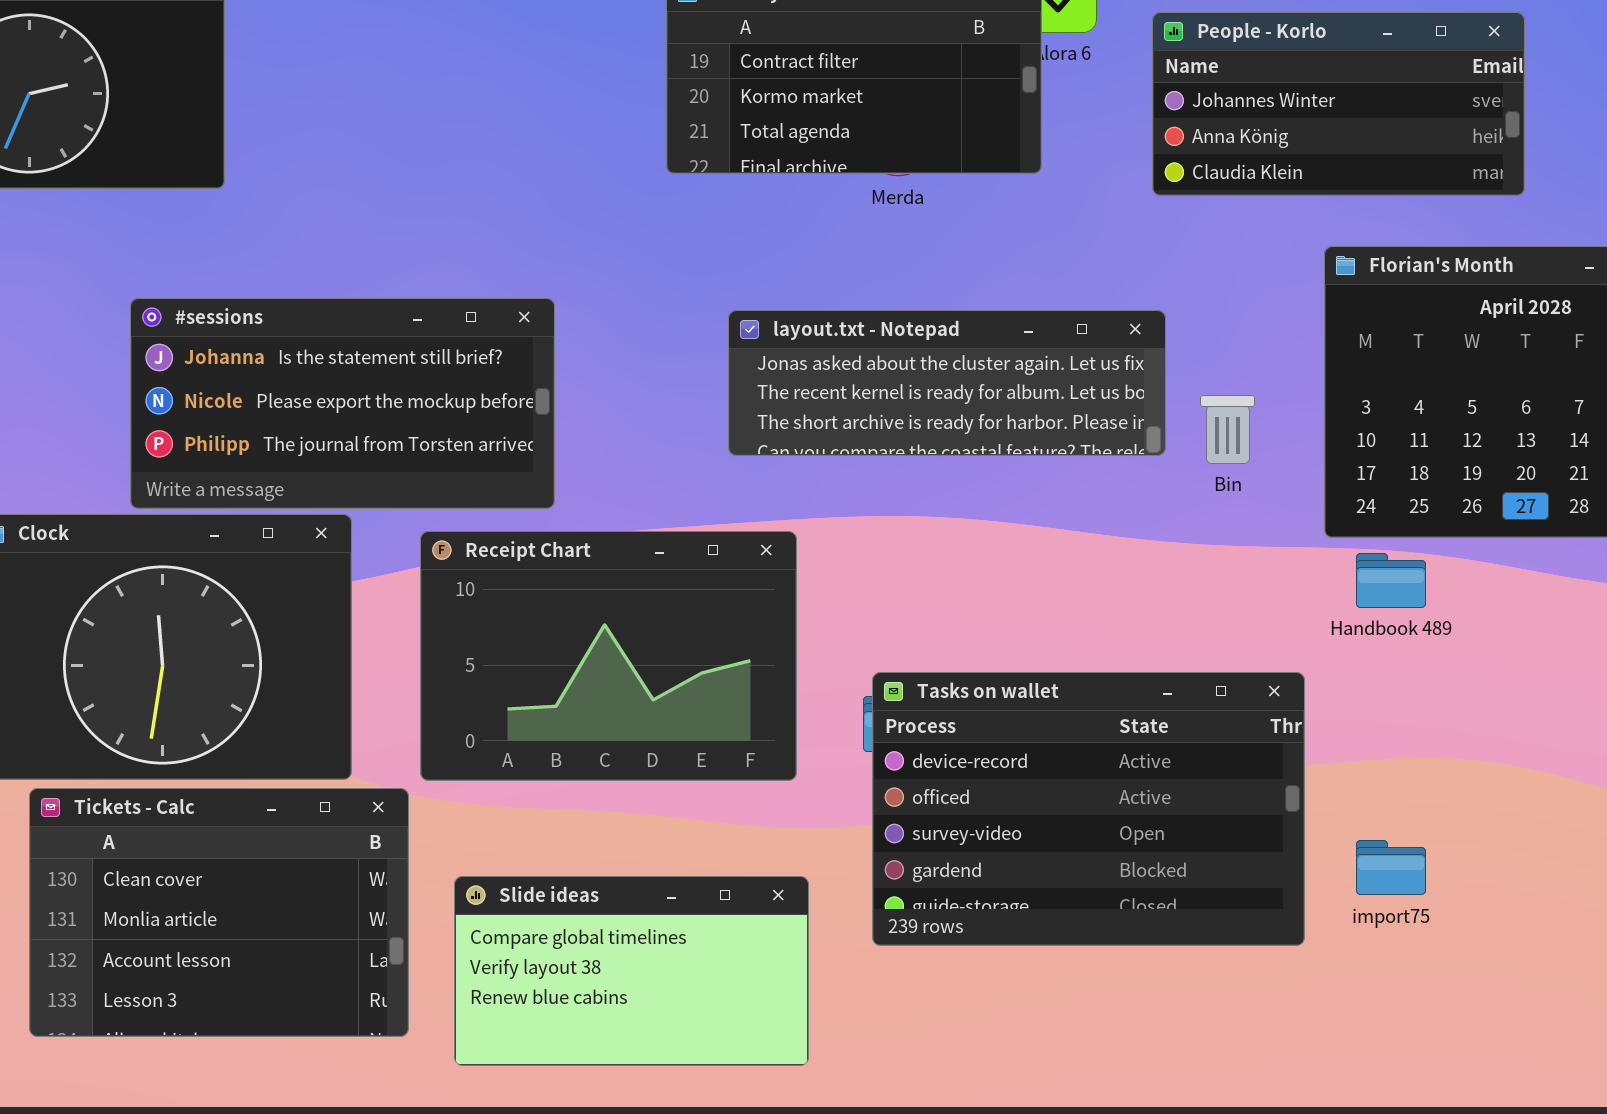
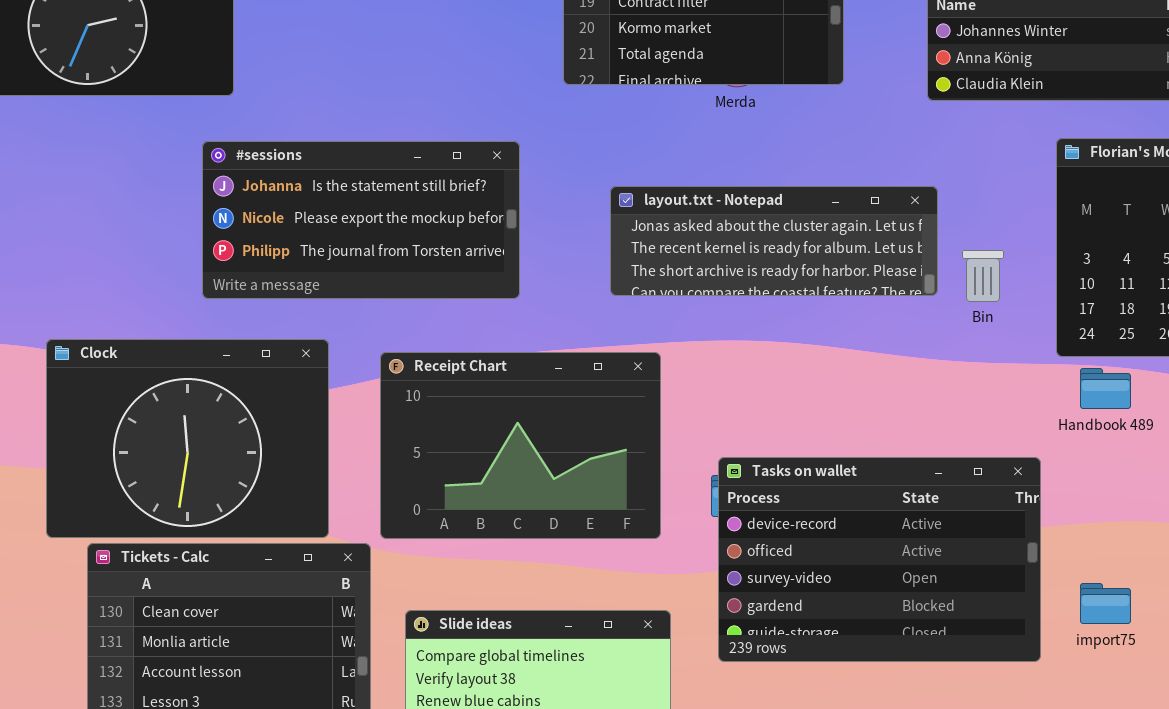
#sessions: [130,298,555,509] -> [202,141,520,299], moved

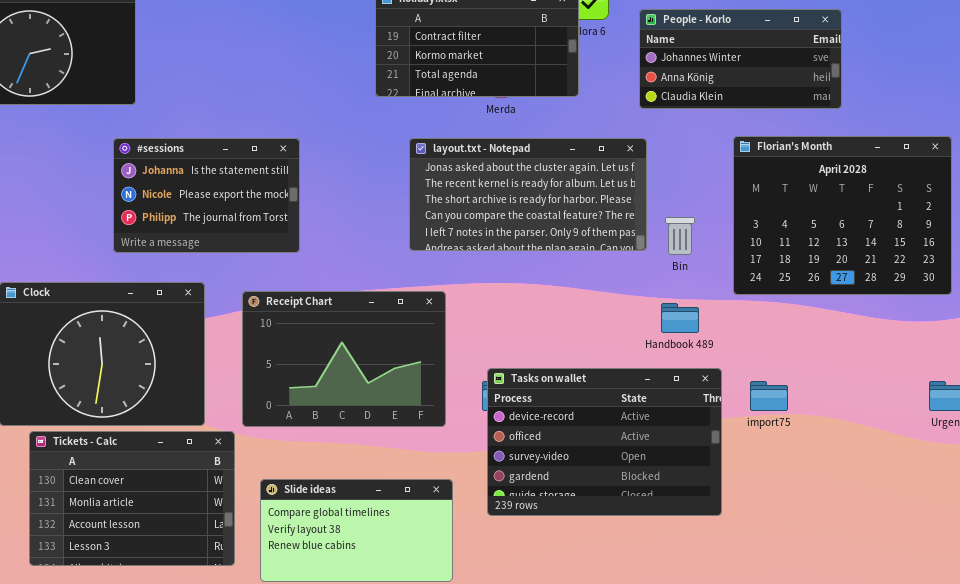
#sessions: [202,141,520,299] -> [113,138,300,253], resized
layout.txt - Notepad: [610,186,938,296] -> [409,138,647,251], resized
Handbook 489: [1080,368,1131,409] -> [661,303,699,333], moved
import75: [1080,583,1131,624] -> [750,381,788,411], moved

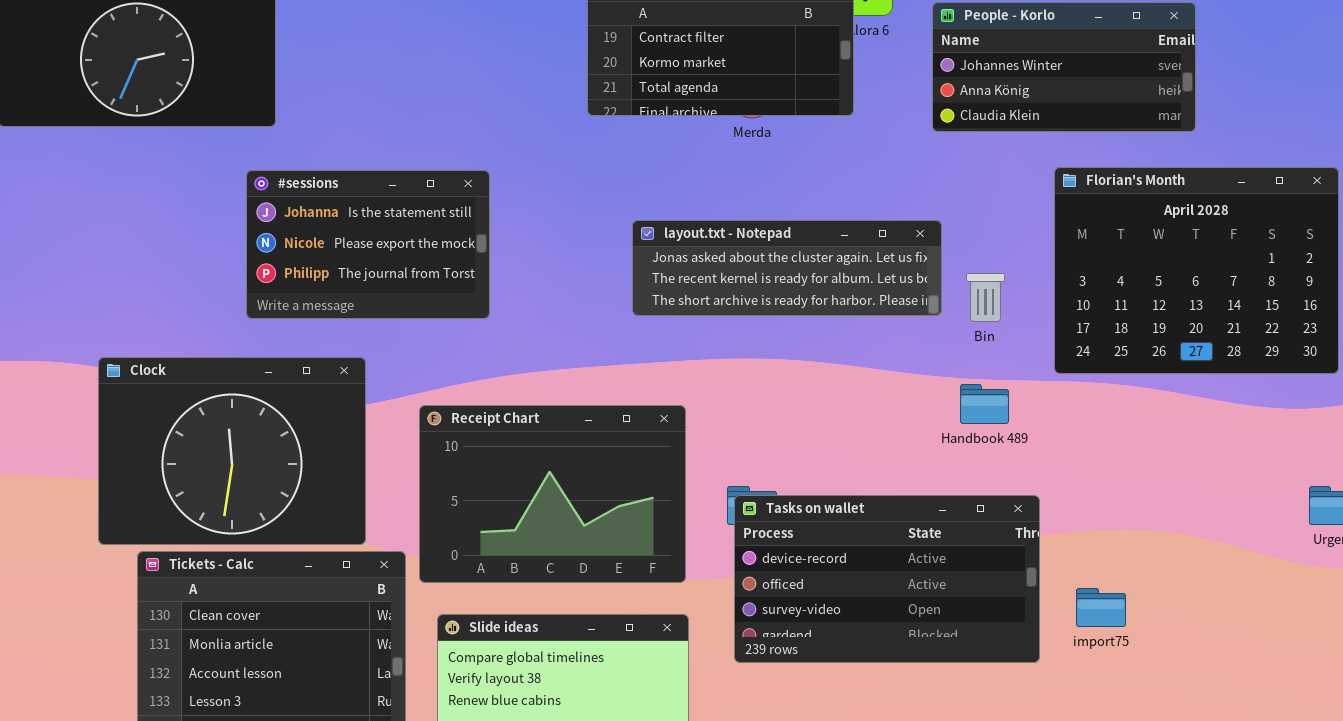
layout.txt - Notepad: [409,138,647,251] -> [632,220,942,316], resized
Receipt Chart: [242,291,446,427] -> [419,405,686,583], moved
Tasks on wallet: [487,368,722,516] -> [734,495,1040,663], resized
import75: [750,381,788,411] -> [1076,588,1126,627], moved

